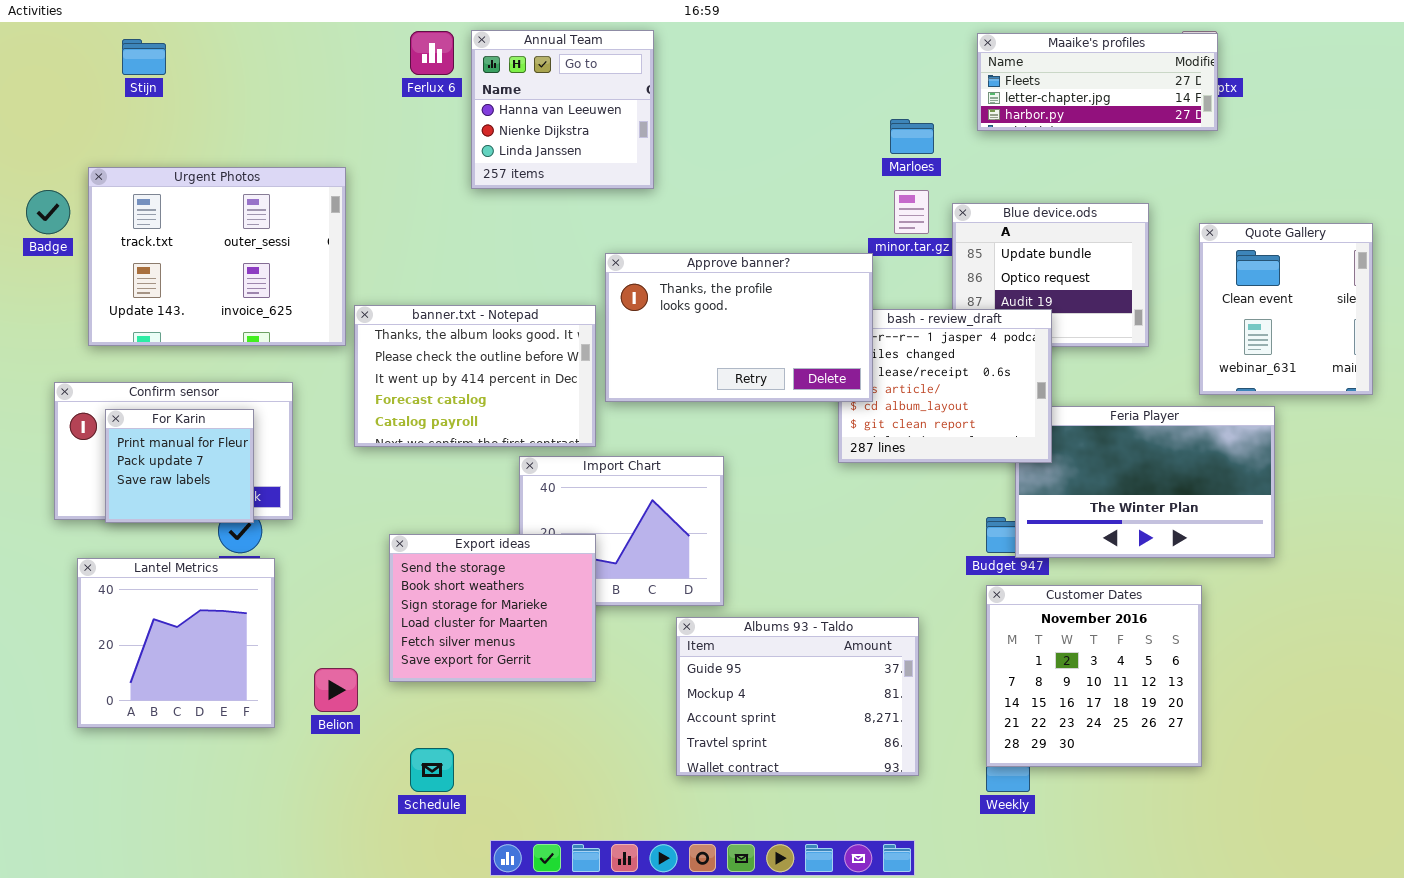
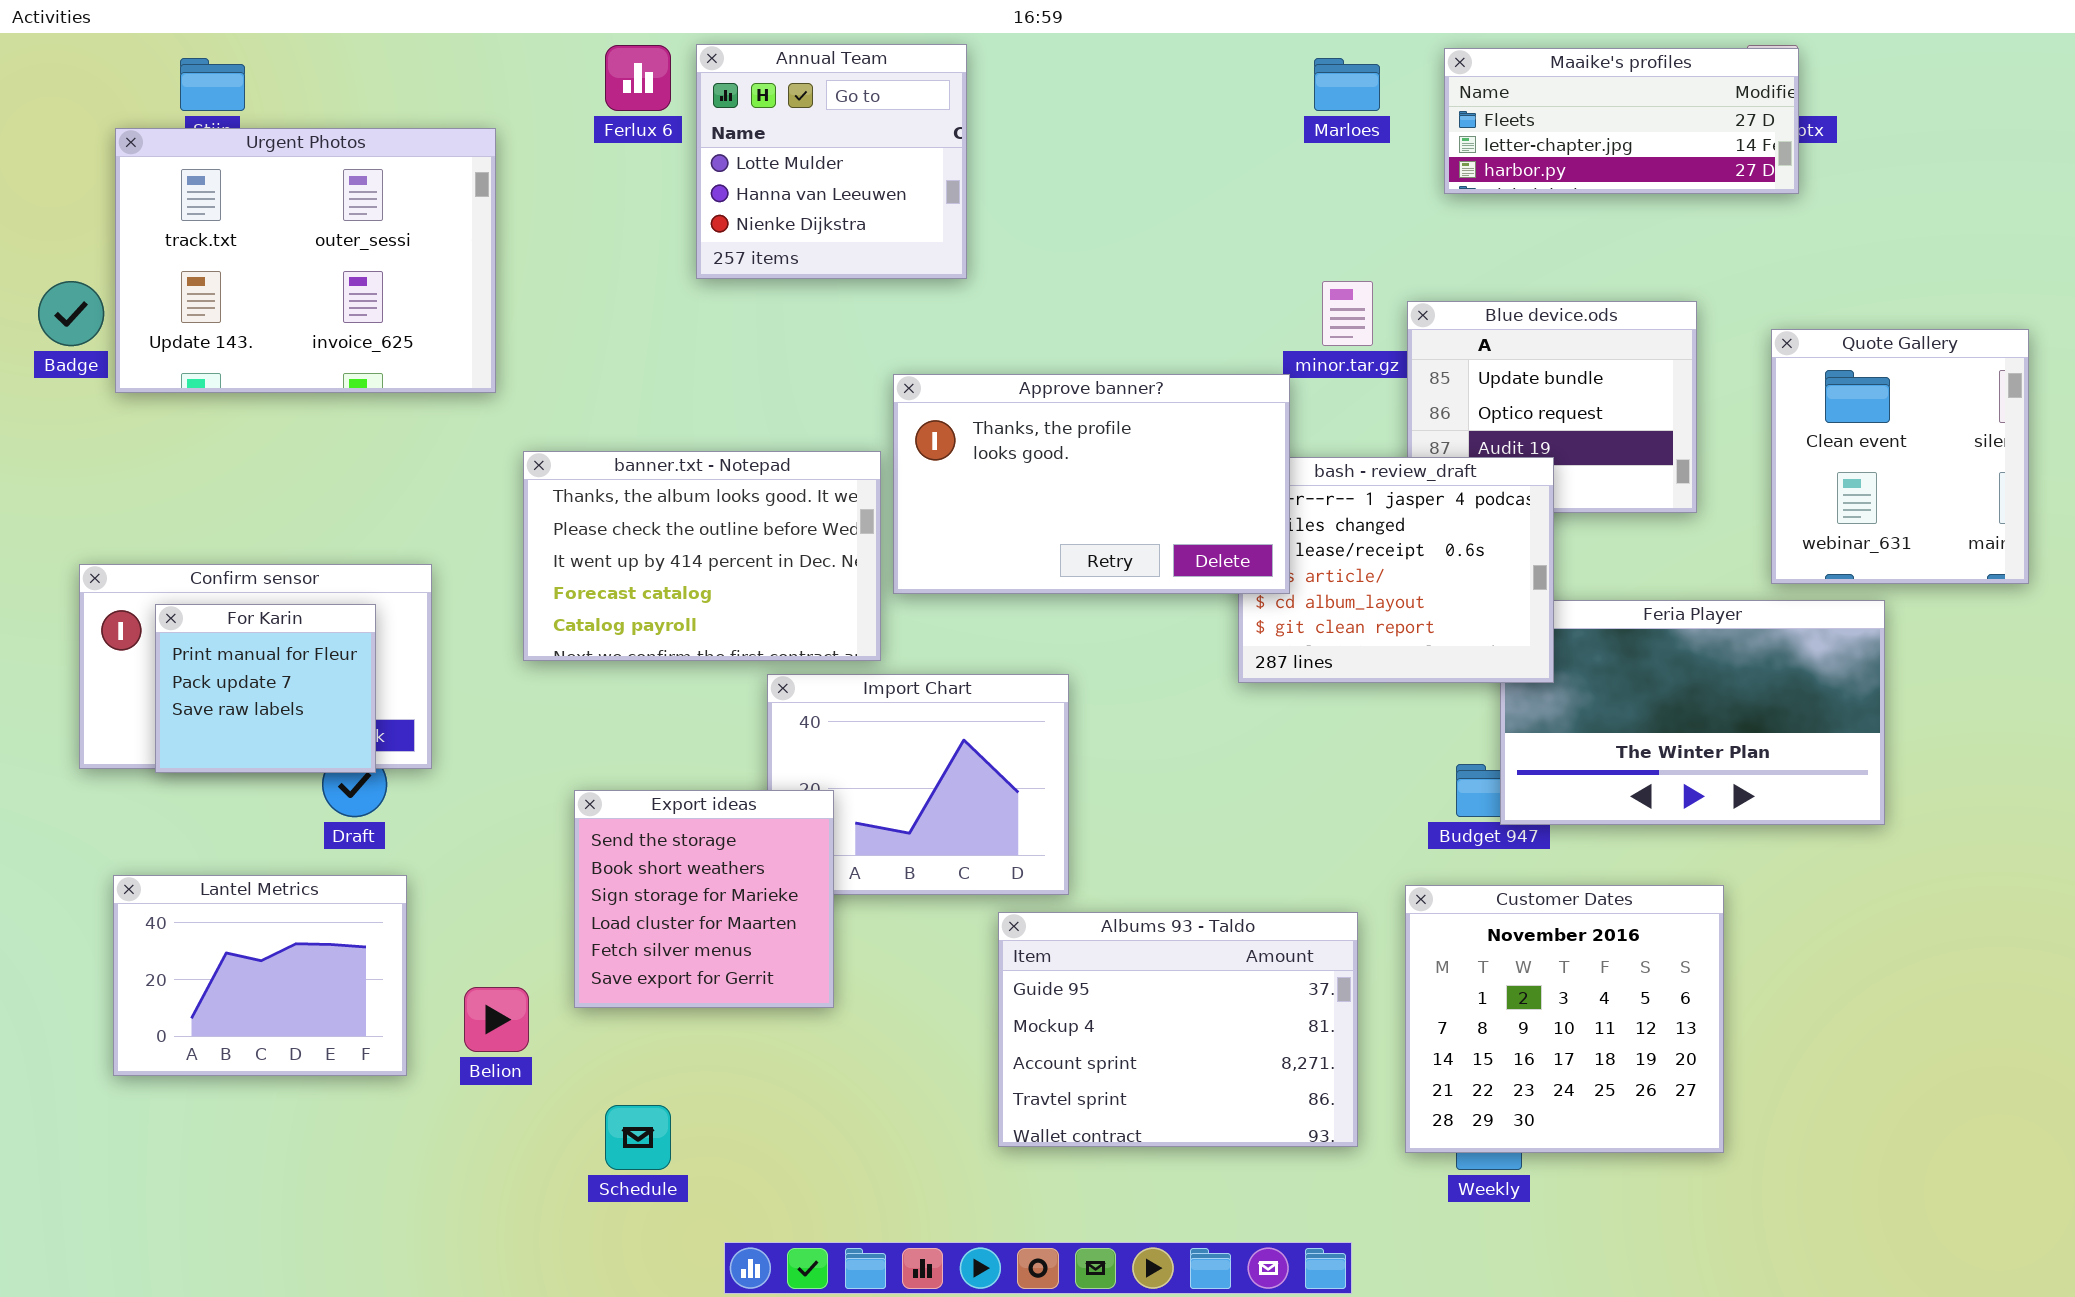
Annual Team: [471,30,654,189] -> [696,44,967,279], scrolled up 1 row
Marloes: [890,119,934,154] -> [1314,58,1380,111], moved
Urgent Photos: [88,167,346,346] -> [115,128,496,393], moved
Export ideas: [389,534,596,682] -> [574,790,834,1008], resized
Lantel Metrics: [77,558,275,728] -> [113,875,407,1076], resized
Customer Dates: [986,585,1202,767] -> [1405,885,1724,1153], moved

